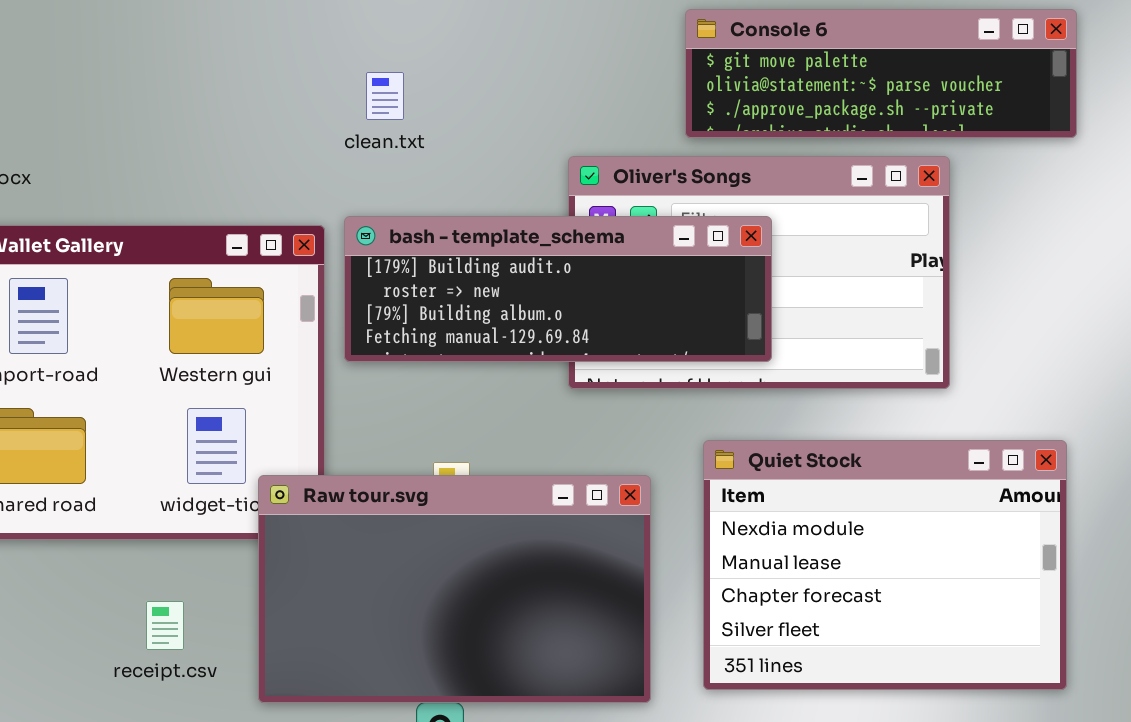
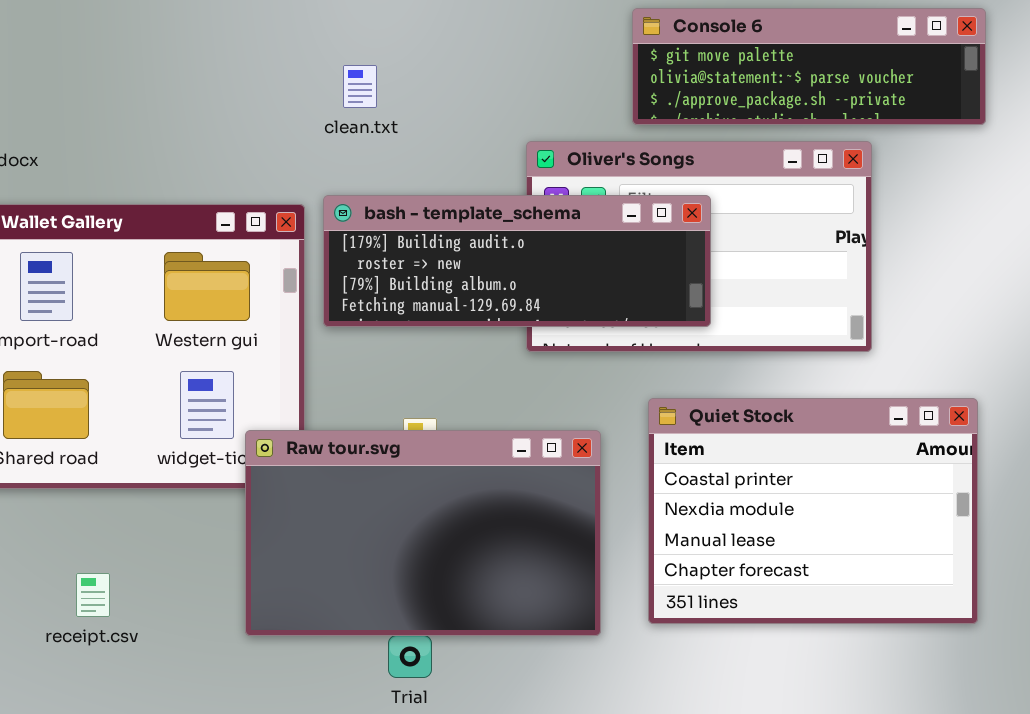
Quiet Stock: [703,440,1067,690] -> [648,398,978,624], scrolled up 1 row
receipt.csv: [146,601,184,650] -> [76,573,110,617], moved

